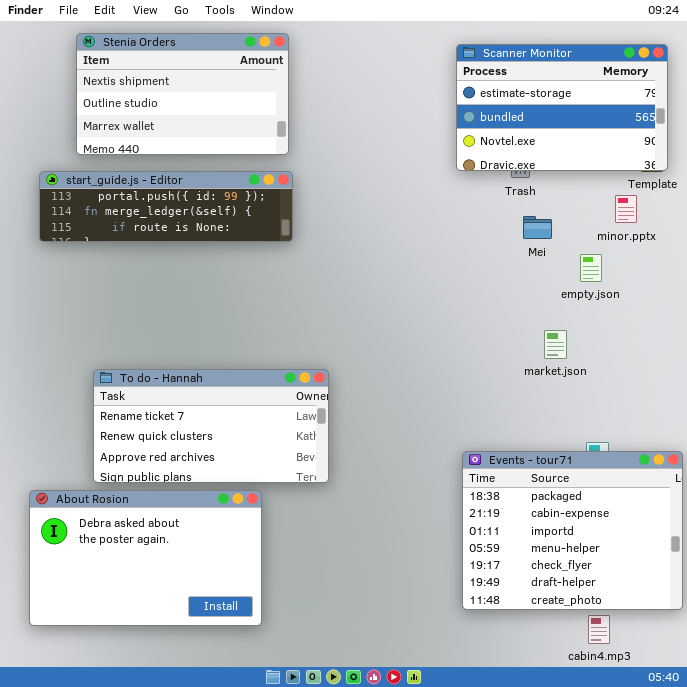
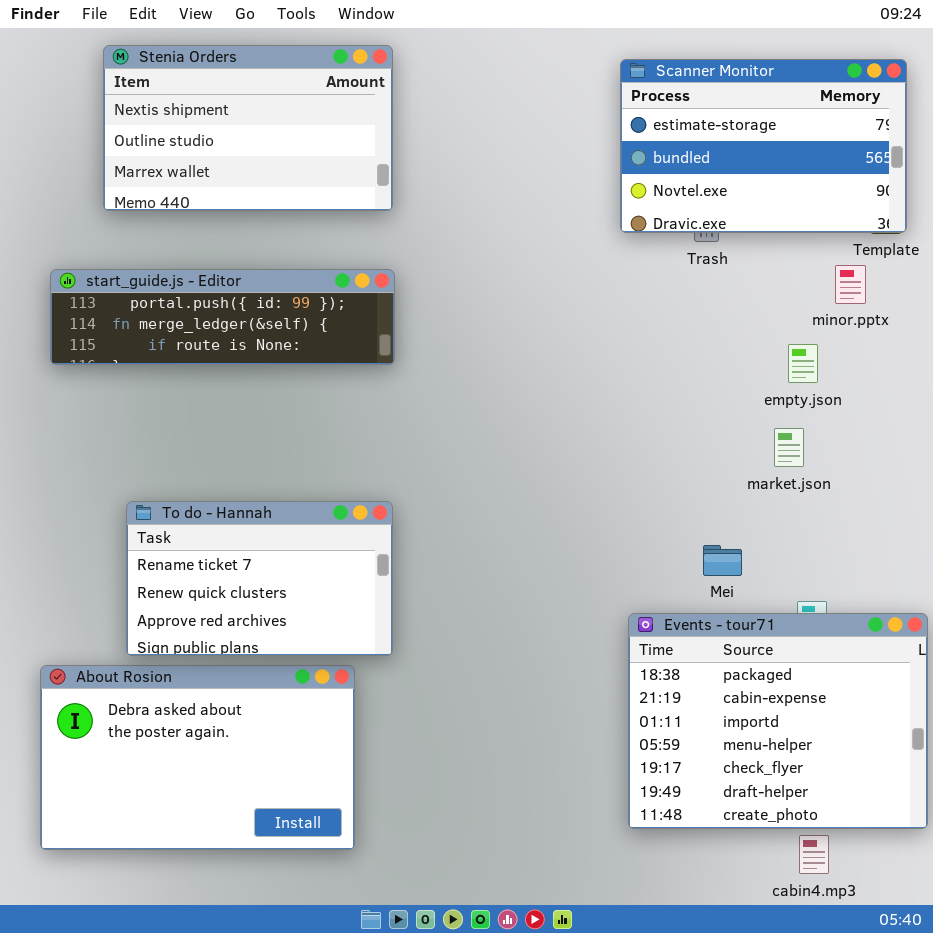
start_guide.js - Editor: [39,171,293,242] -> [50,269,395,365], moved
Mei: [523,216,552,239] -> [703,545,742,576], moved
market.json: [544,330,567,359] -> [774,428,804,467], moved
To do - Hannah: [93,369,329,483] -> [126,501,393,656], resized

